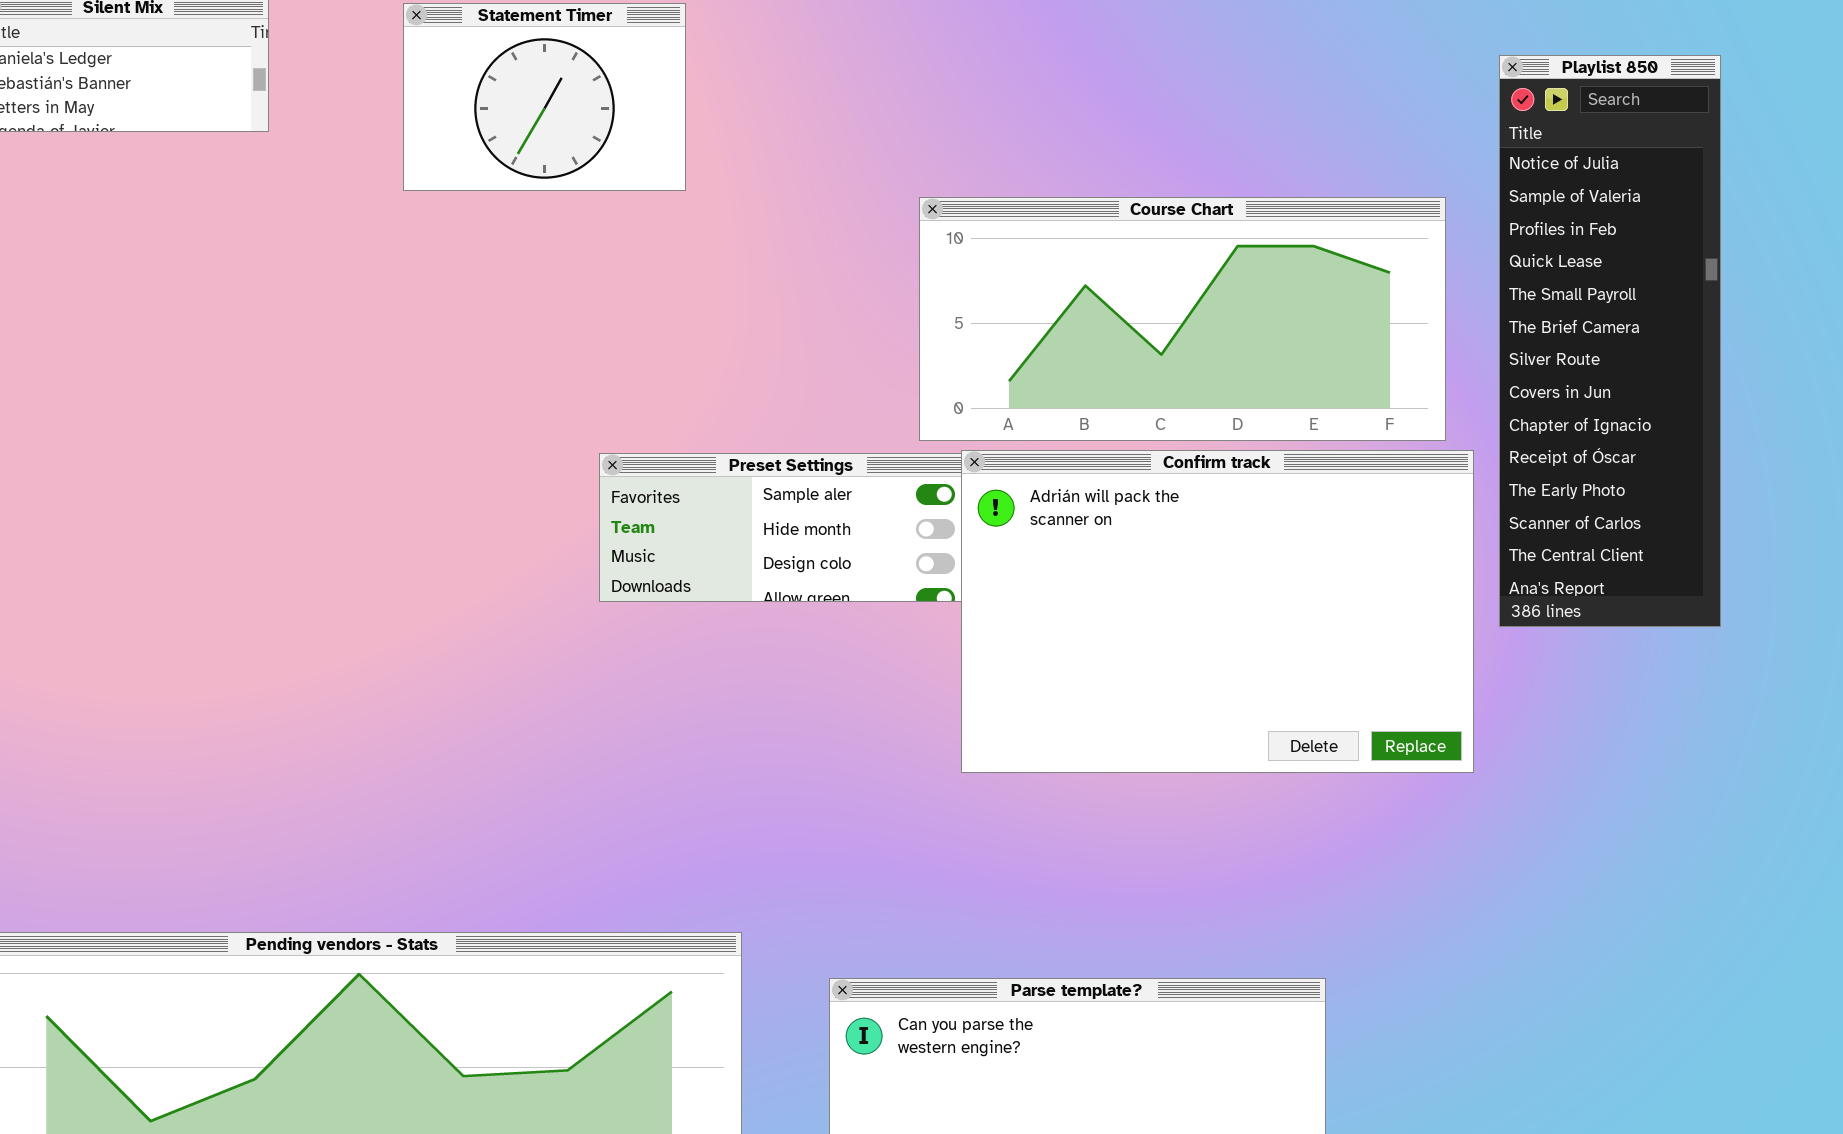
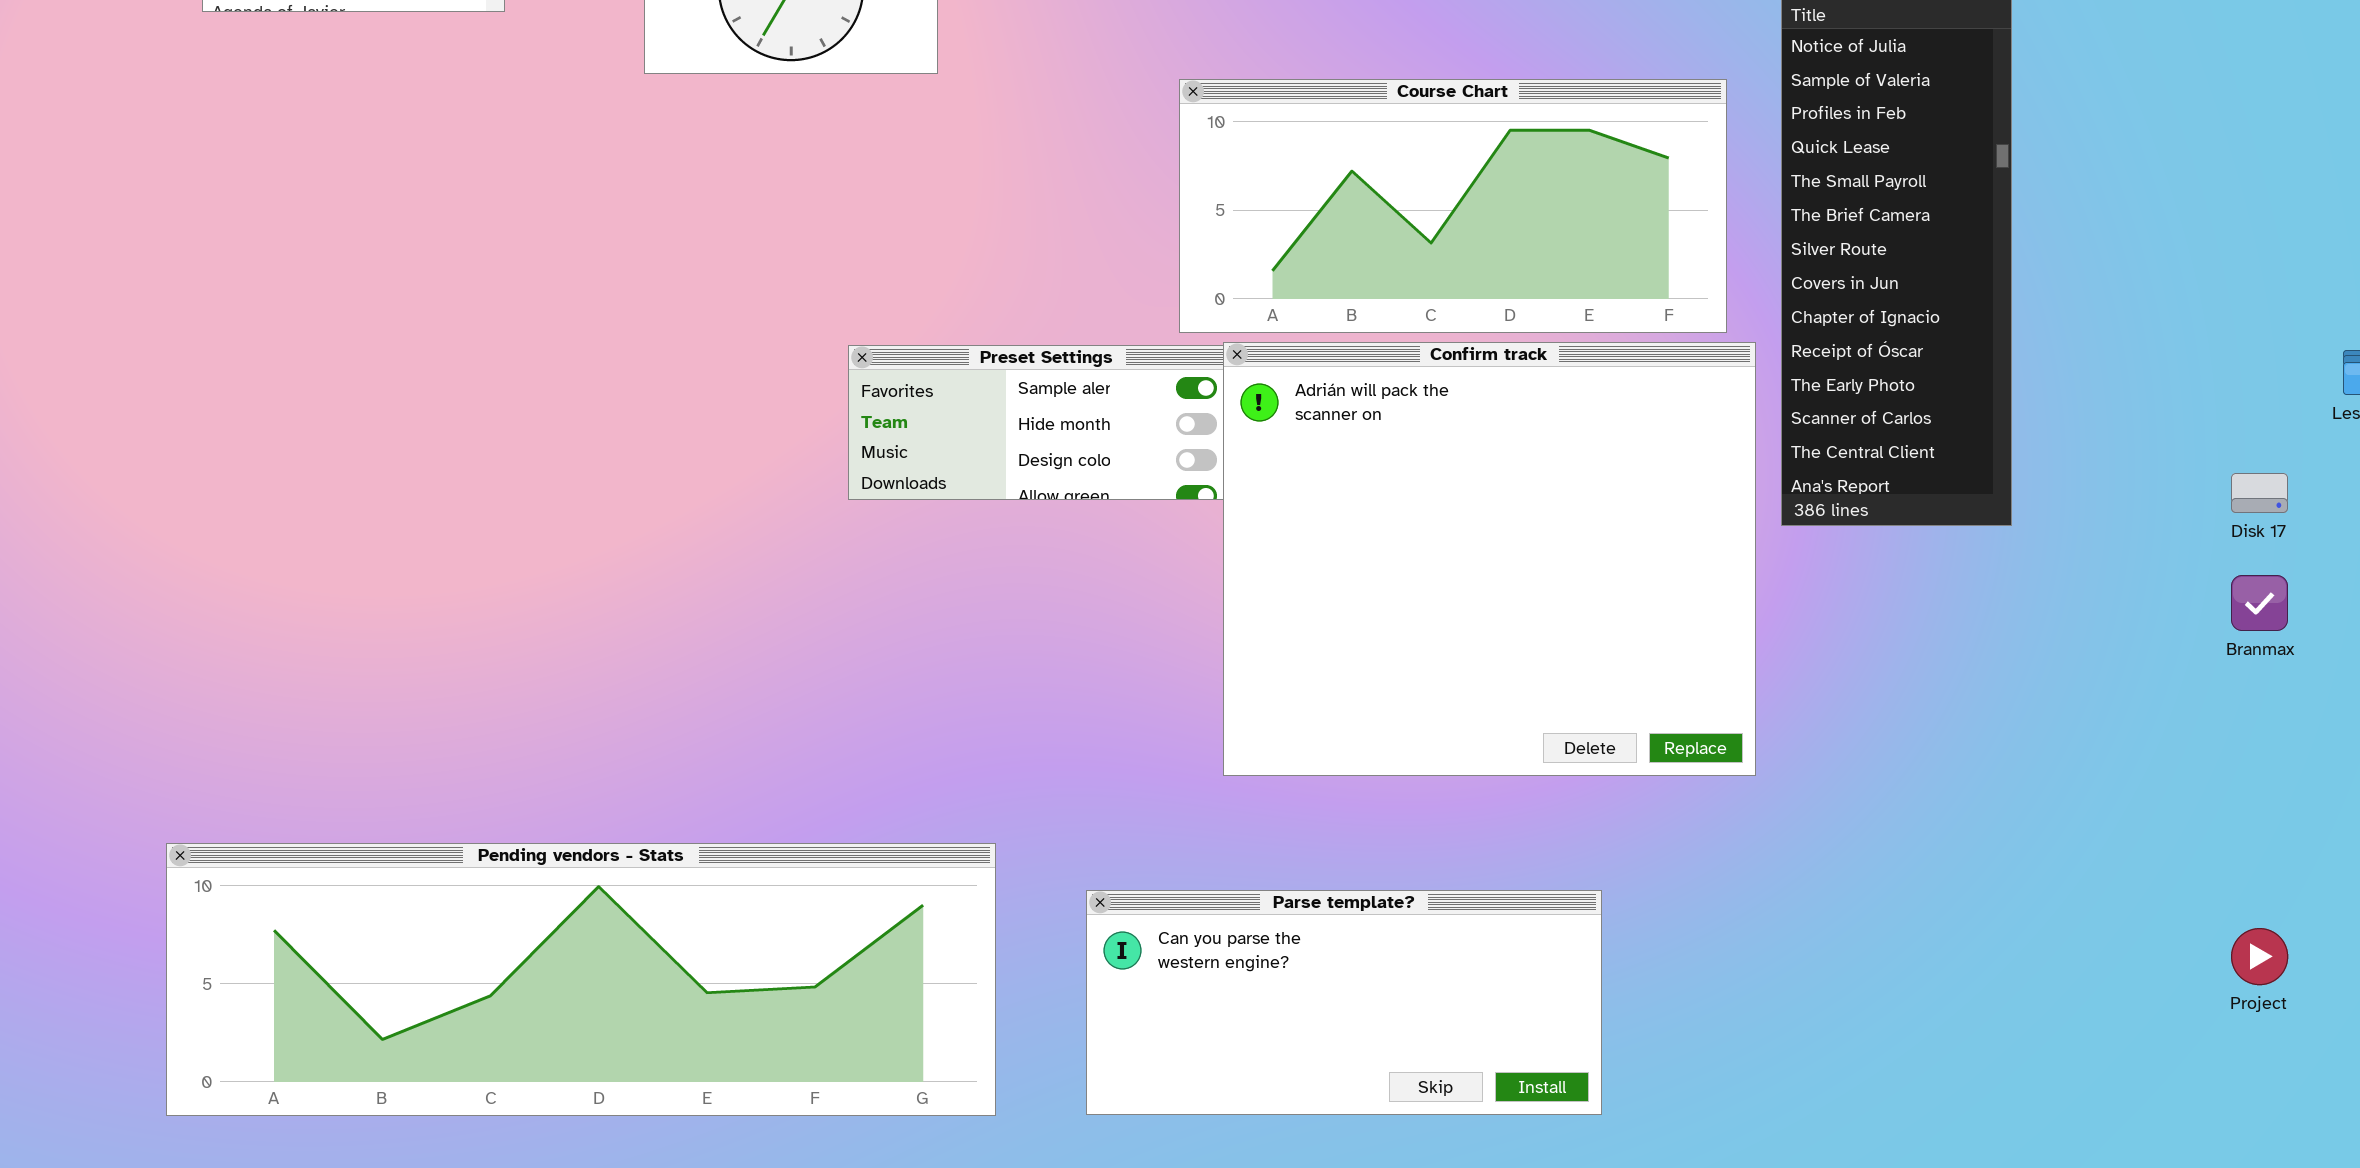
Confirm track: [961,450,1474,773] -> [1223,342,1756,776], resized

